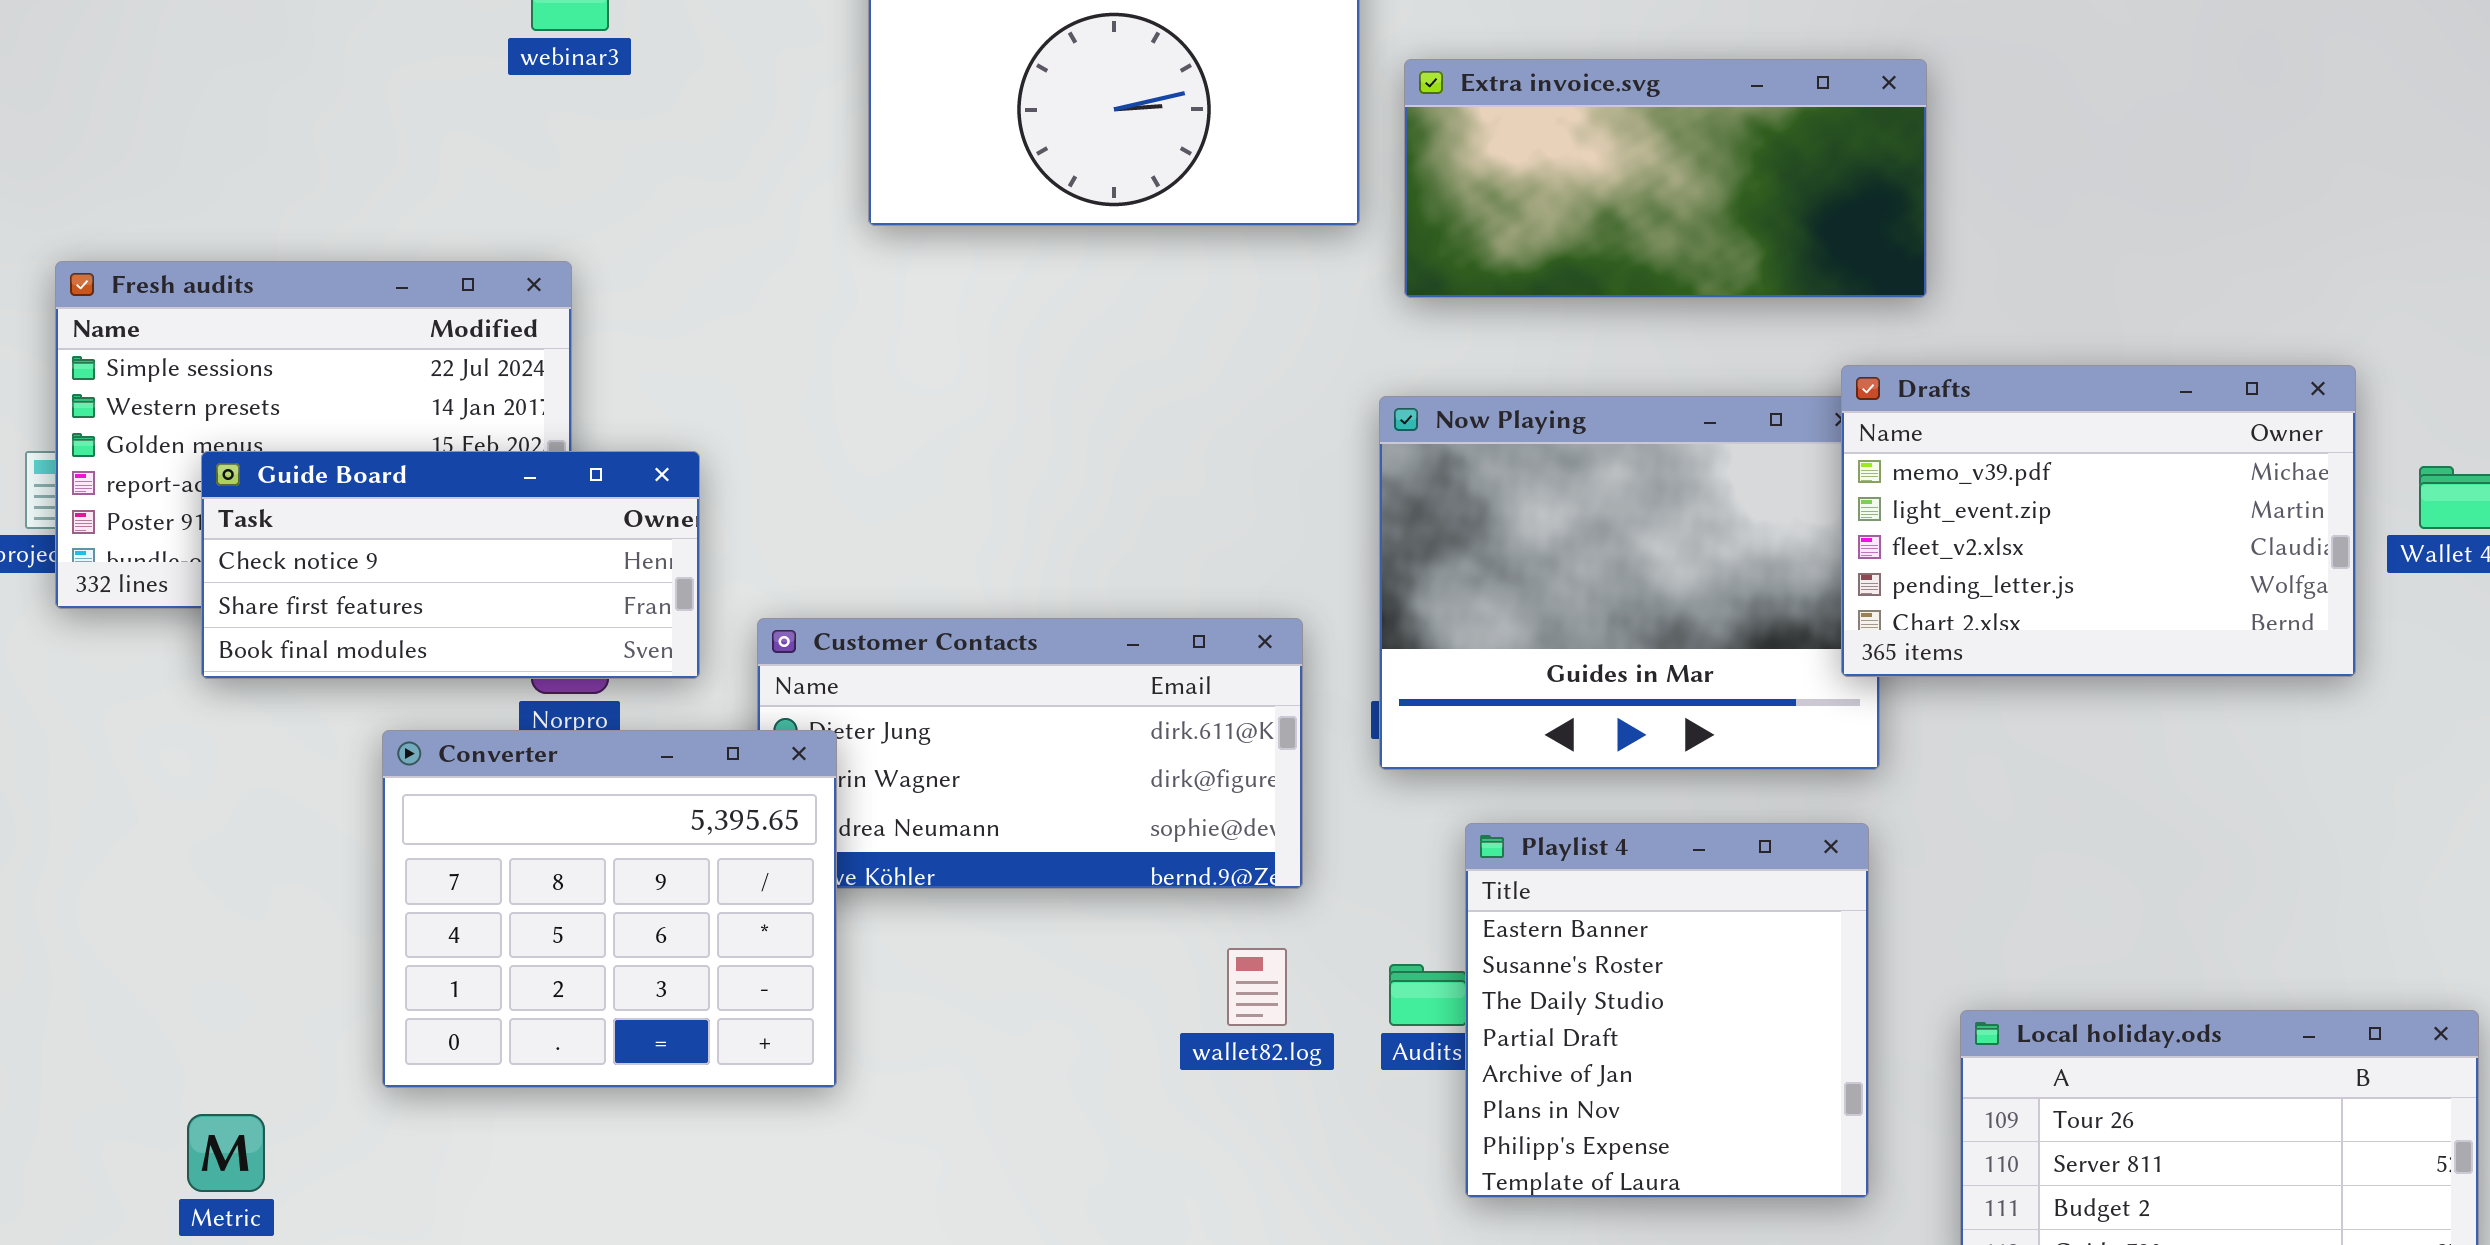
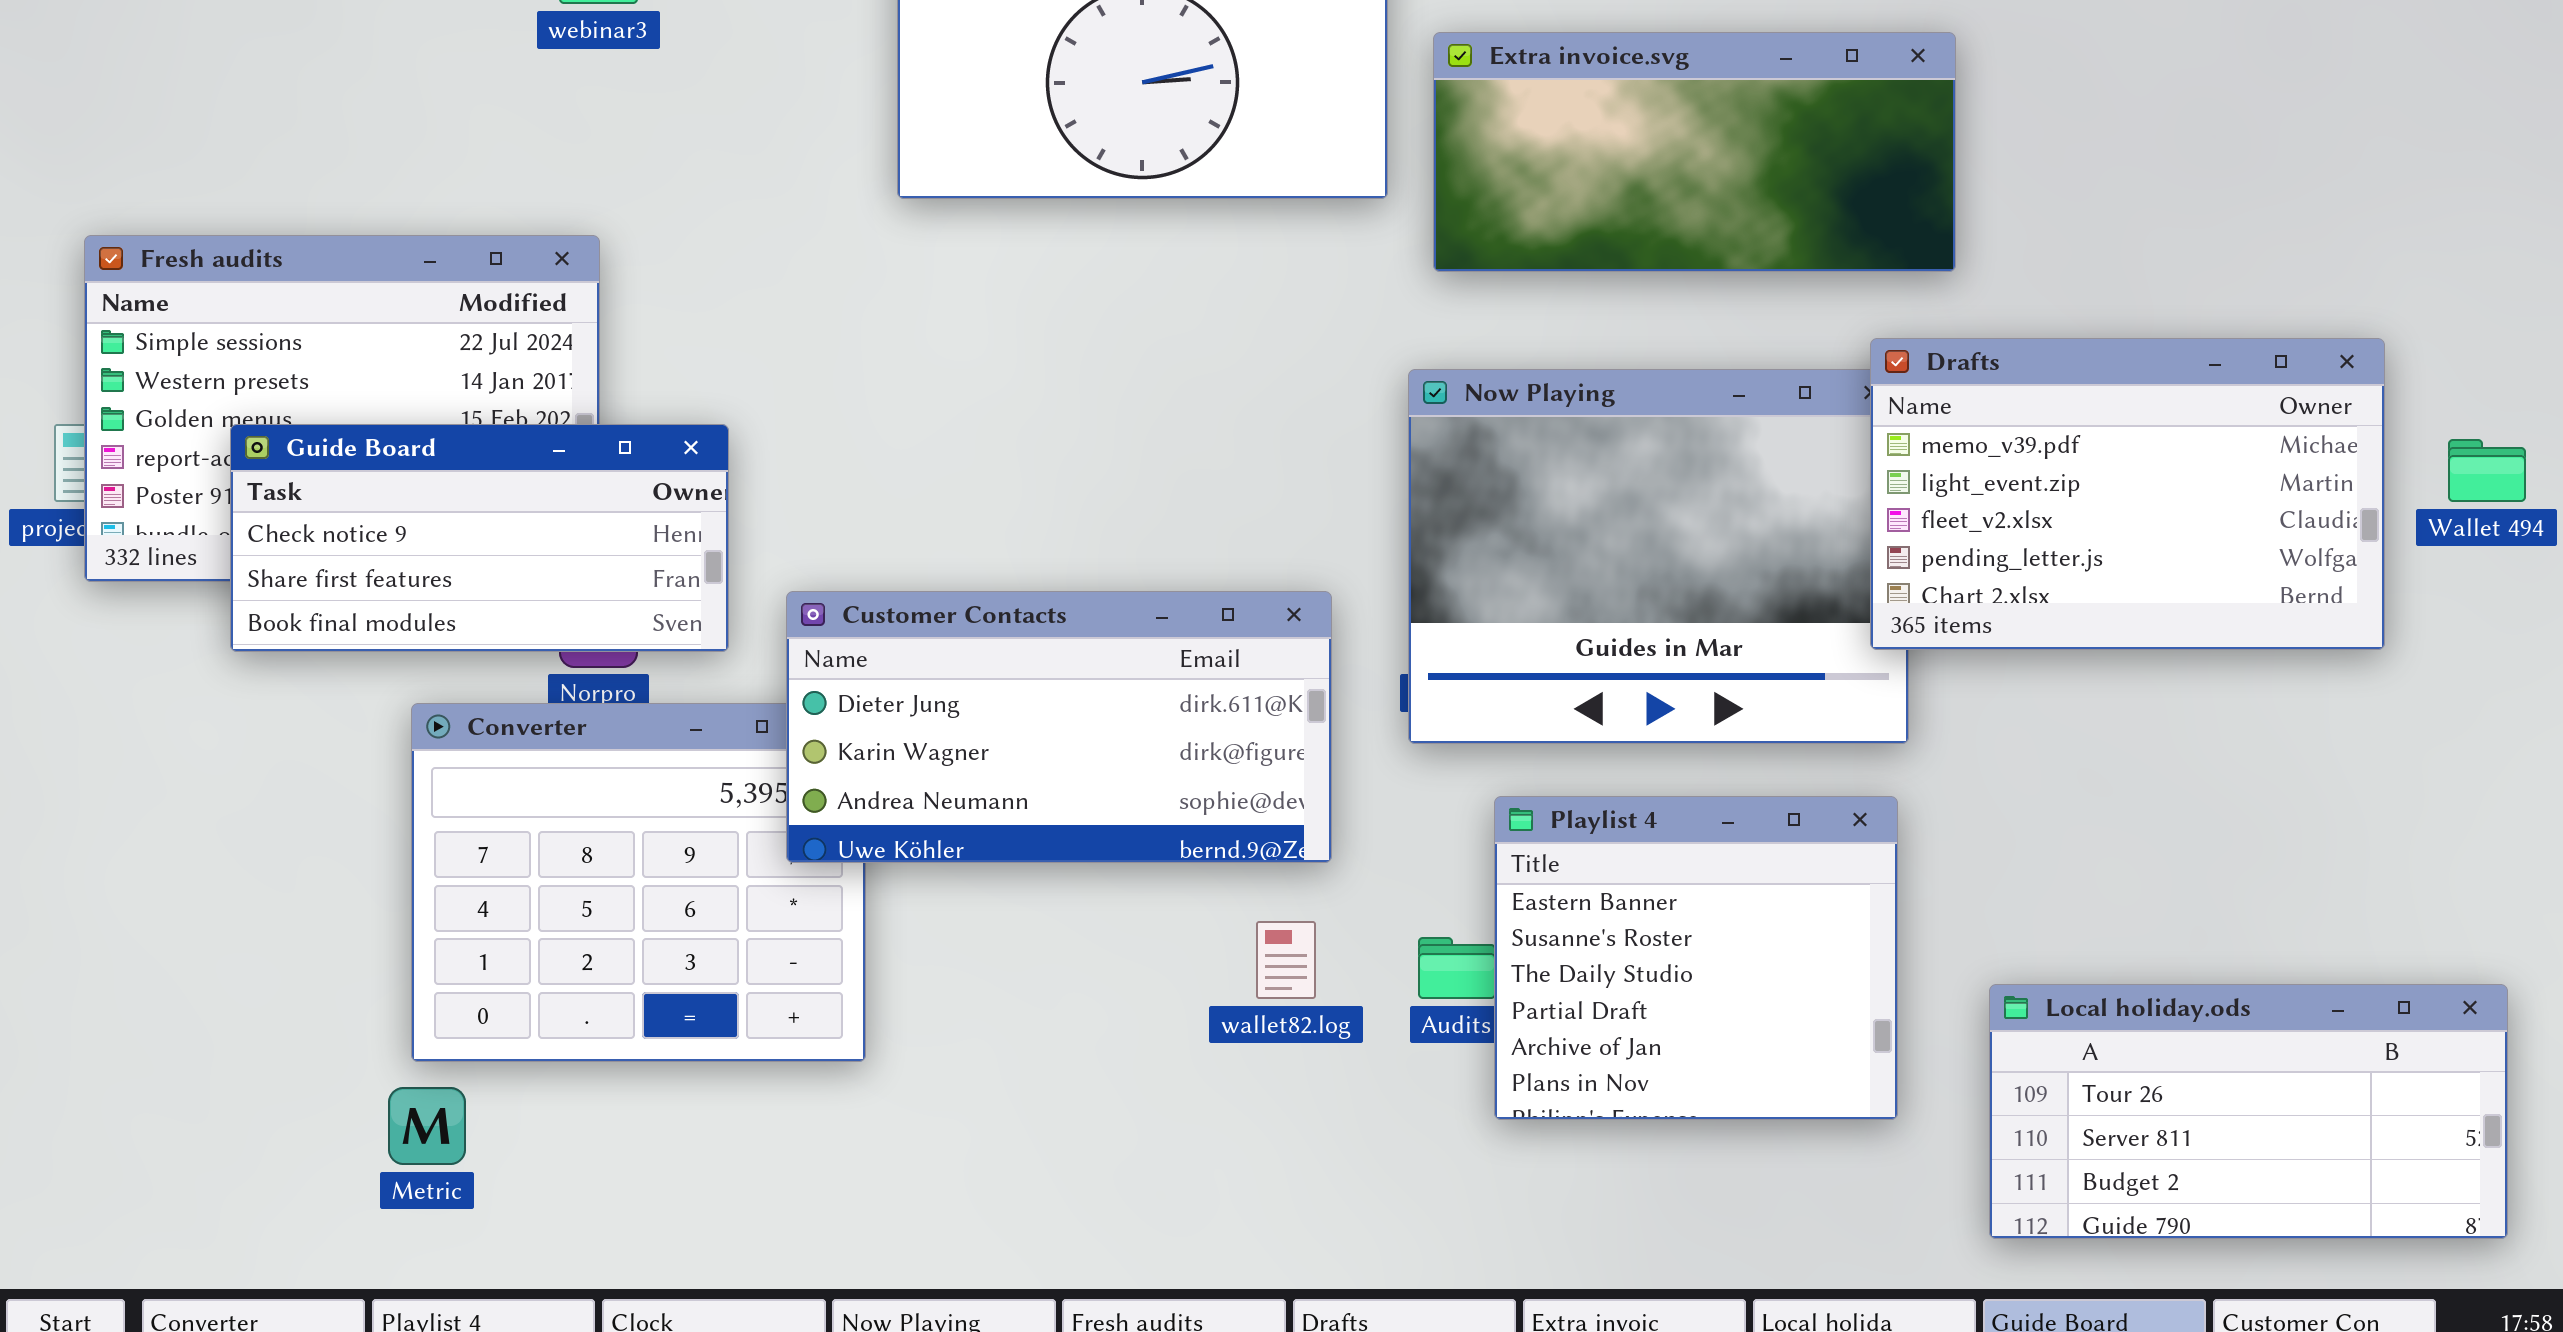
Customer Contacts: [757,618,1303,889] -> [786,591,1332,863], raised
Playlist 4: [1465,823,1869,1198] -> [1494,796,1898,1120], resized
Metric: [187,1114,265,1192] -> [388,1087,466,1165], moved

